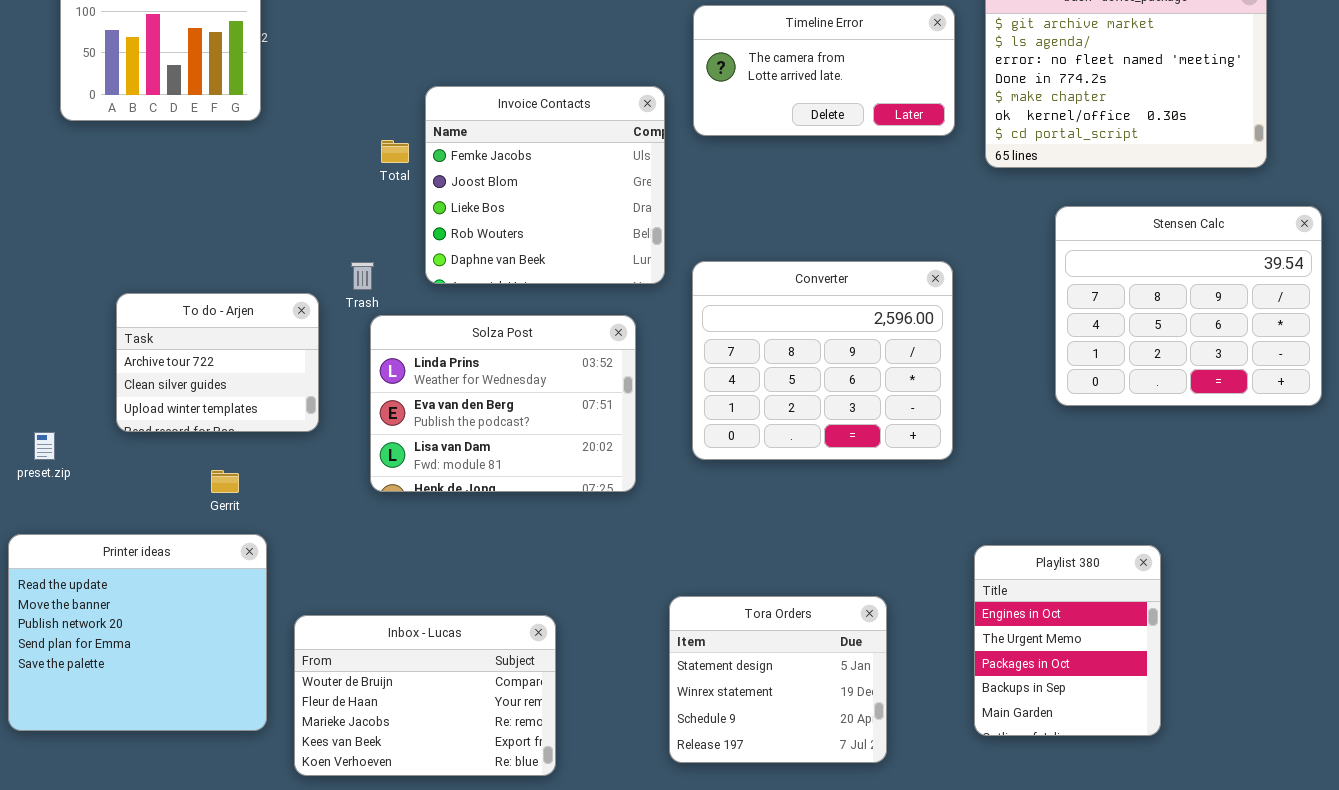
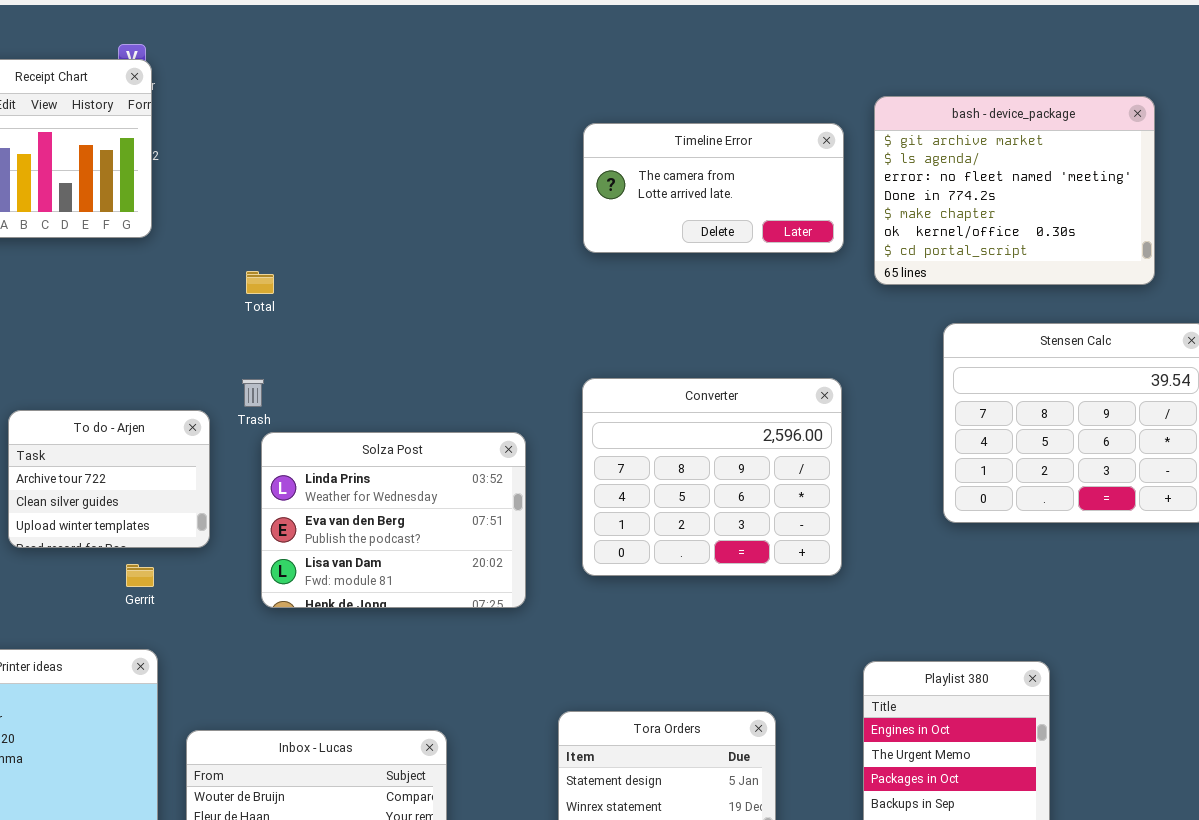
Invoice Contacts: [425,86,665,284] -> none, closed
Total: [381,140,409,163] -> [246,271,274,294], moved
Gerrit: [211,470,239,493] -> [126,564,154,587], moved

